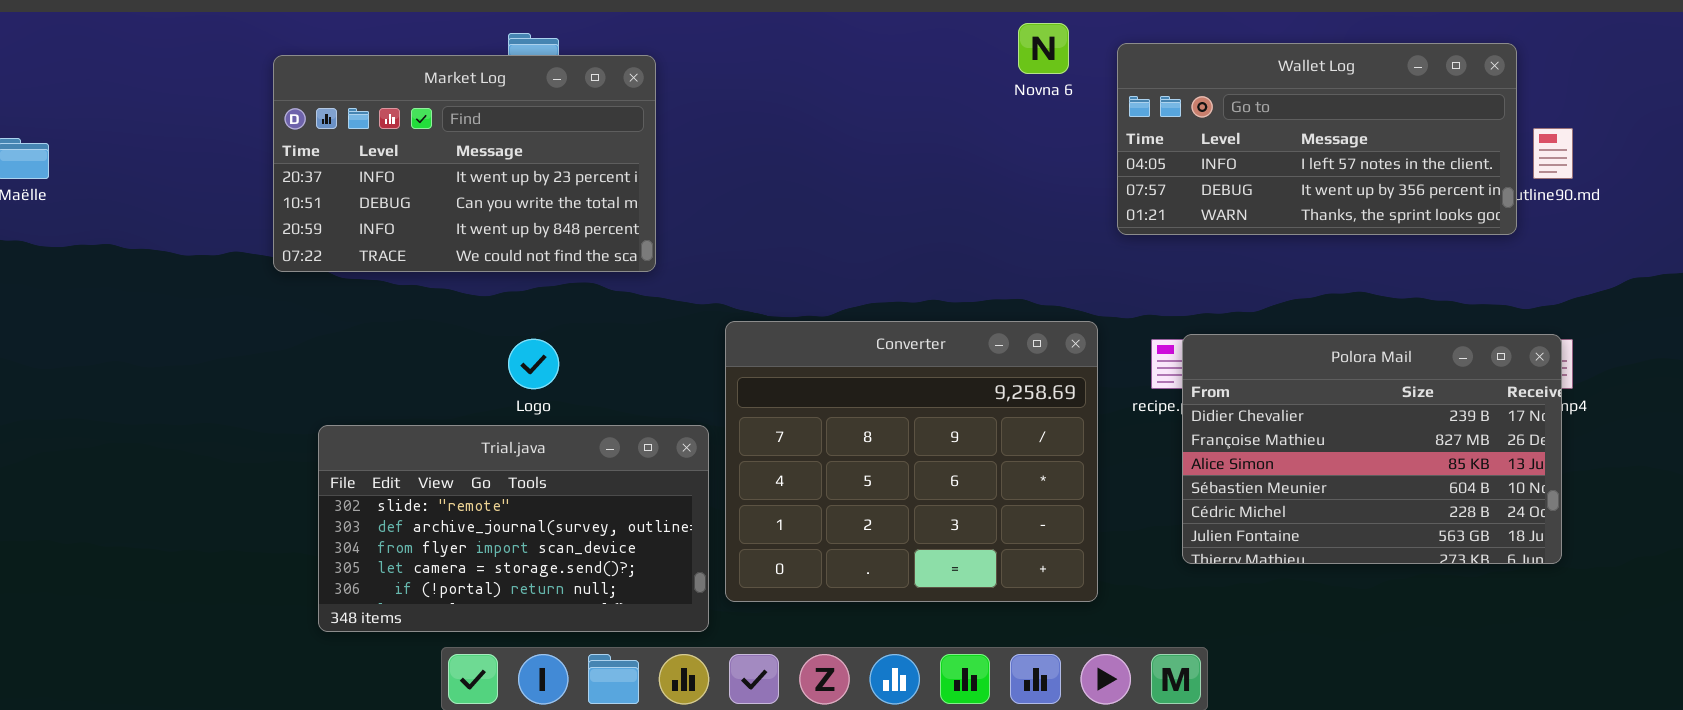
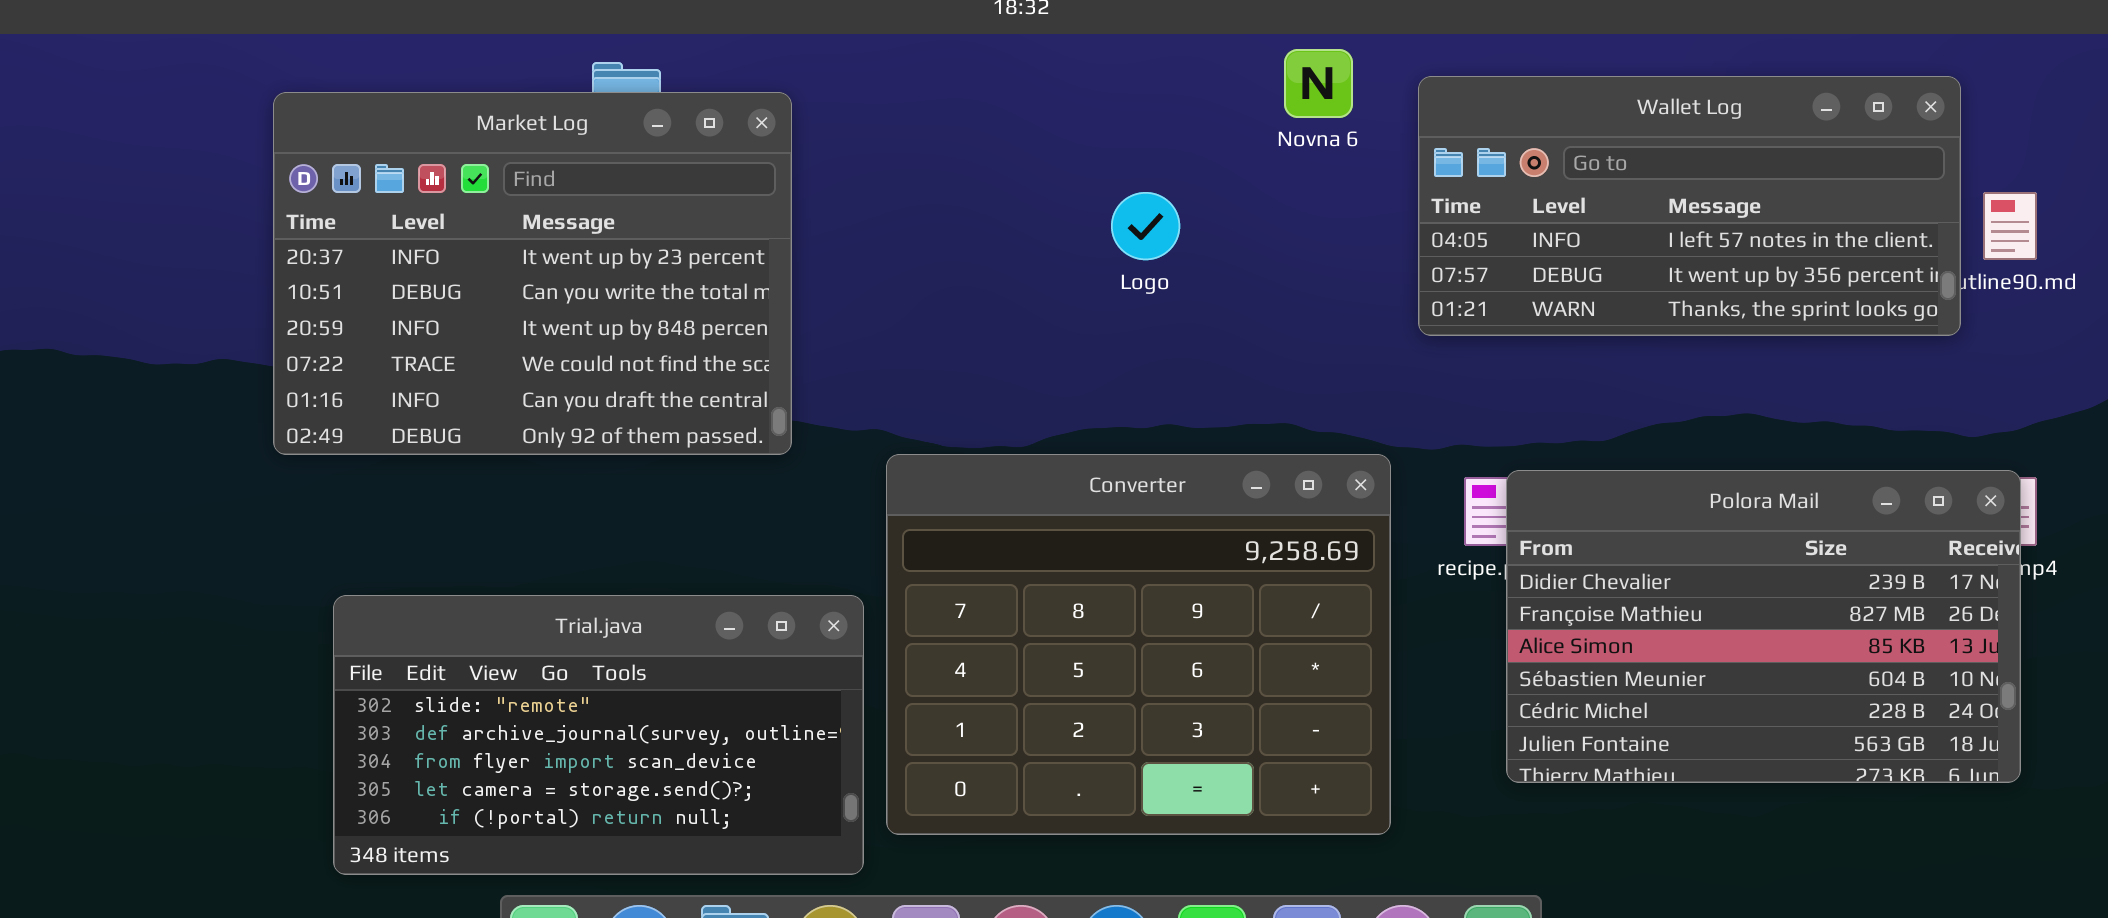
Market Log: [273,55,656,272] -> [273,92,792,455], resized
Logo: [508,339,559,389] -> [1111,192,1180,260], moved

